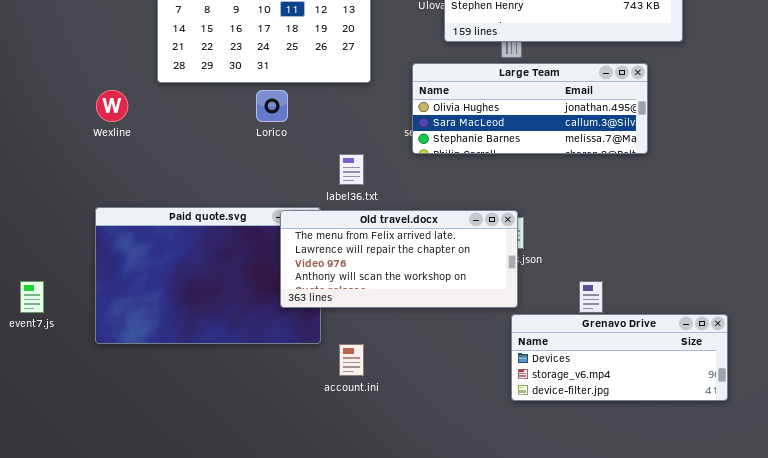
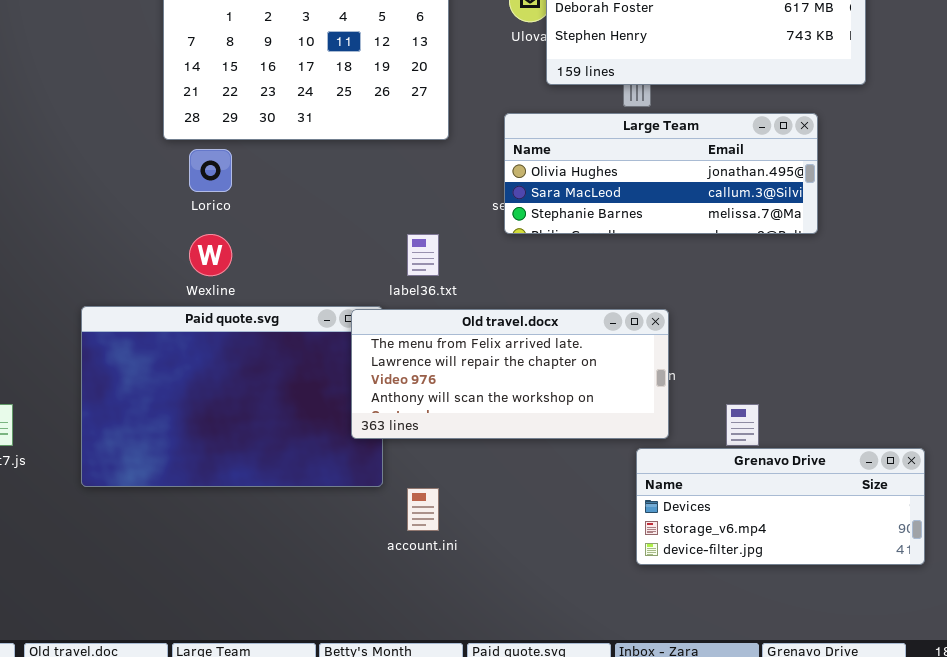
Wexline: [96,90,128,122] -> [189,234,232,276], moved
Lorico: [256,90,288,122] -> [189,149,232,192], moved
Old travel.docx: [280,210,518,308] -> [351,309,669,439], moved

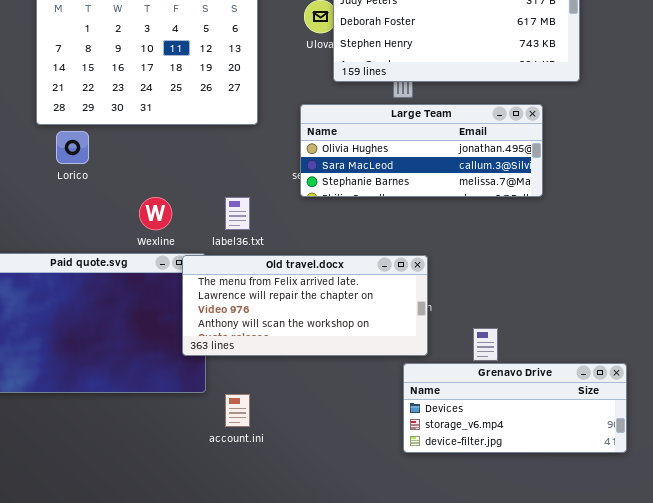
Wexline: [189,234,232,276] -> [139,197,172,230], moved

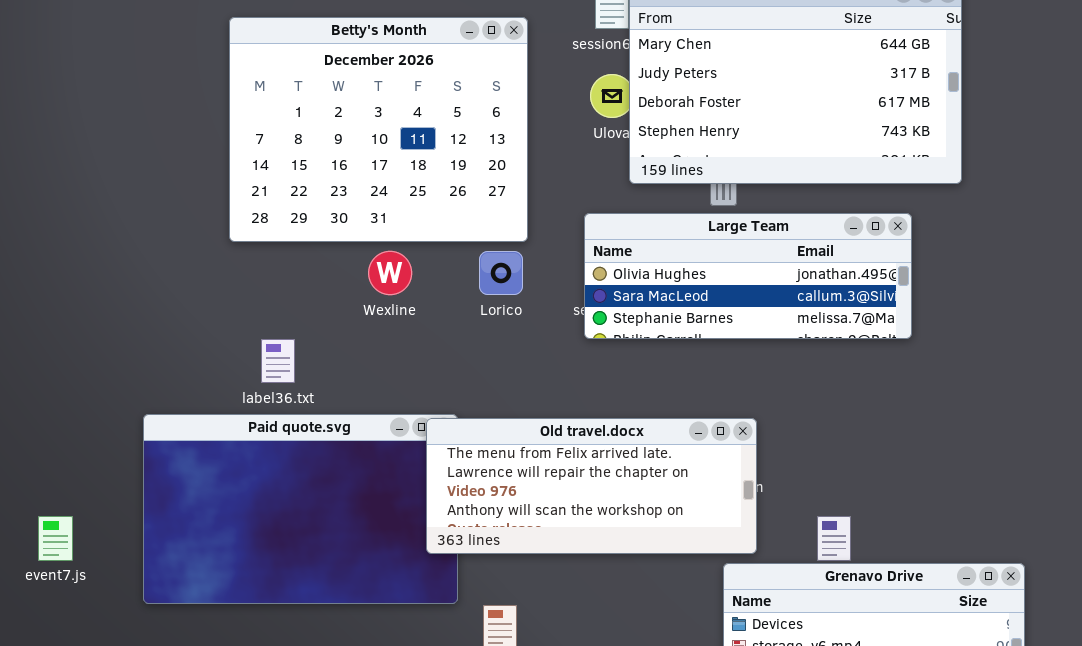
Lorico: [56,131,89,164] -> [479,251,523,295], moved
Wexline: [139,197,172,230] -> [368,251,412,295], moved
label36.txt: [225,197,250,230] -> [261,339,295,383], moved

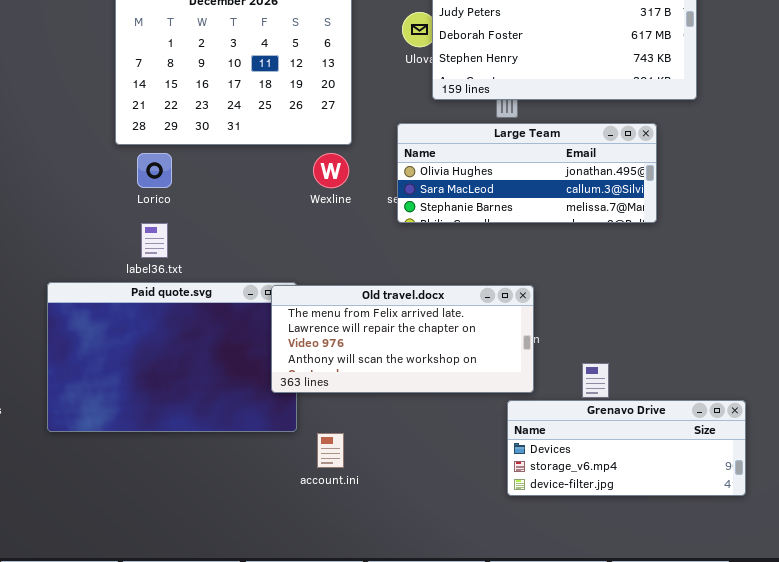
Wexline: [368,251,412,295] -> [313,153,349,188], moved
Lorico: [479,251,523,295] -> [137,153,172,188], moved

